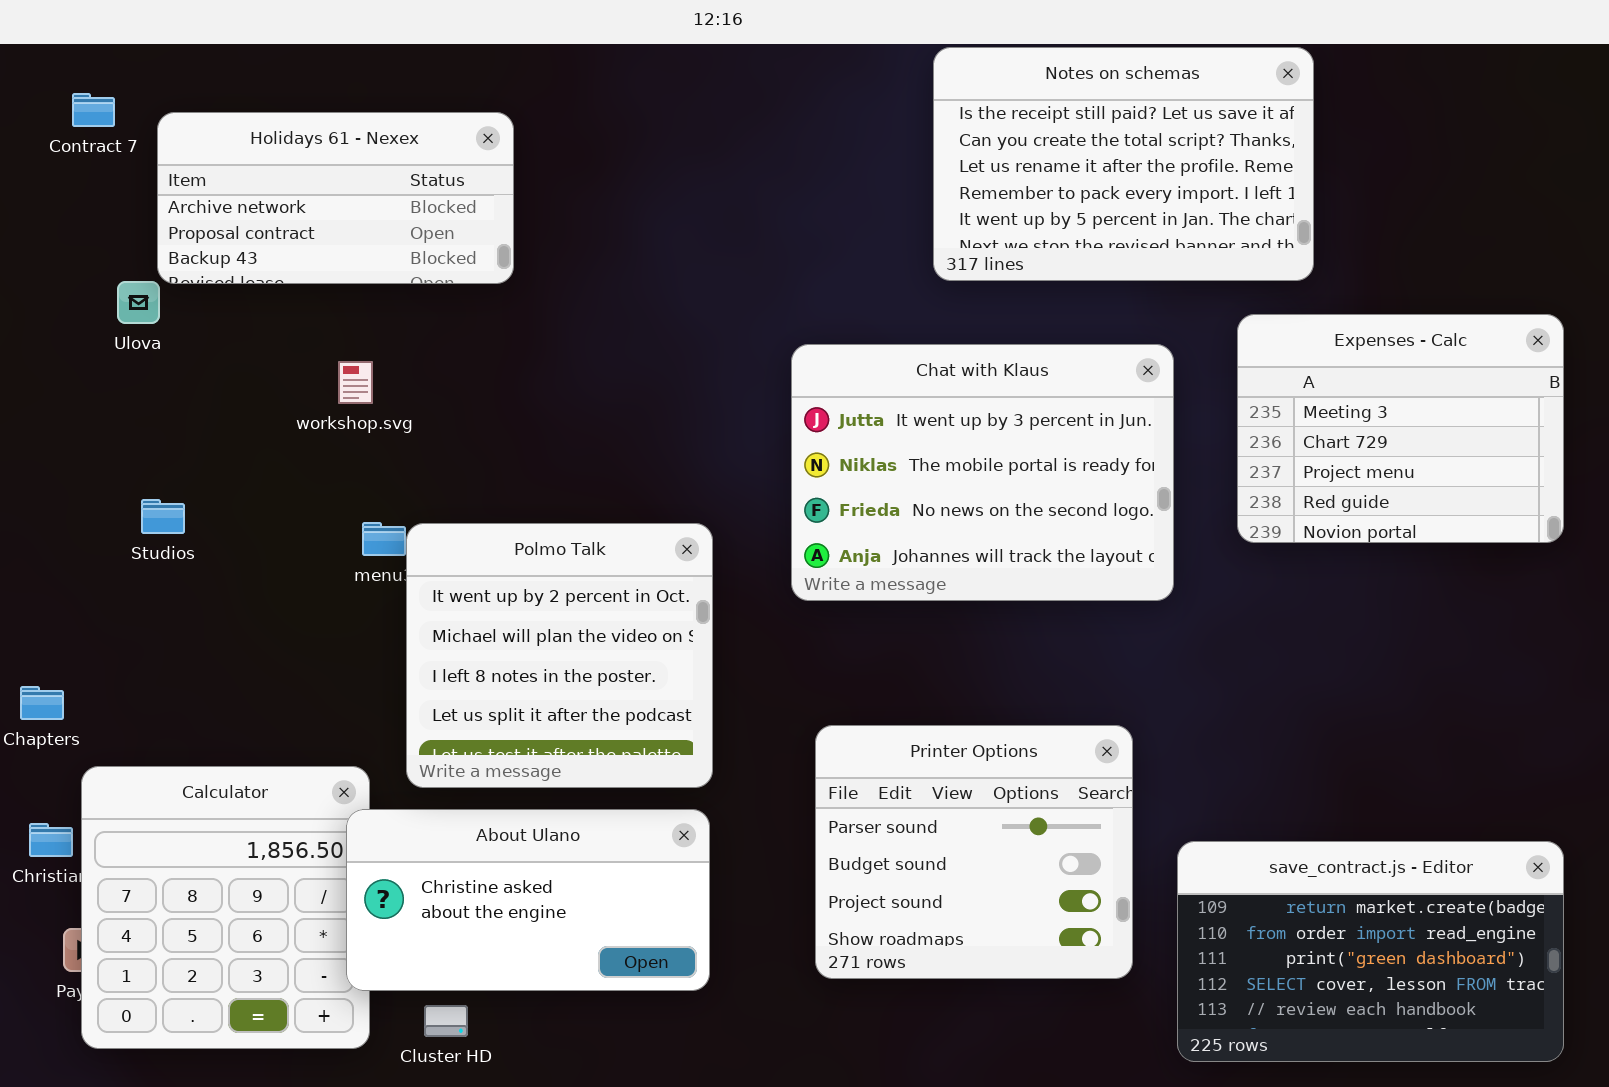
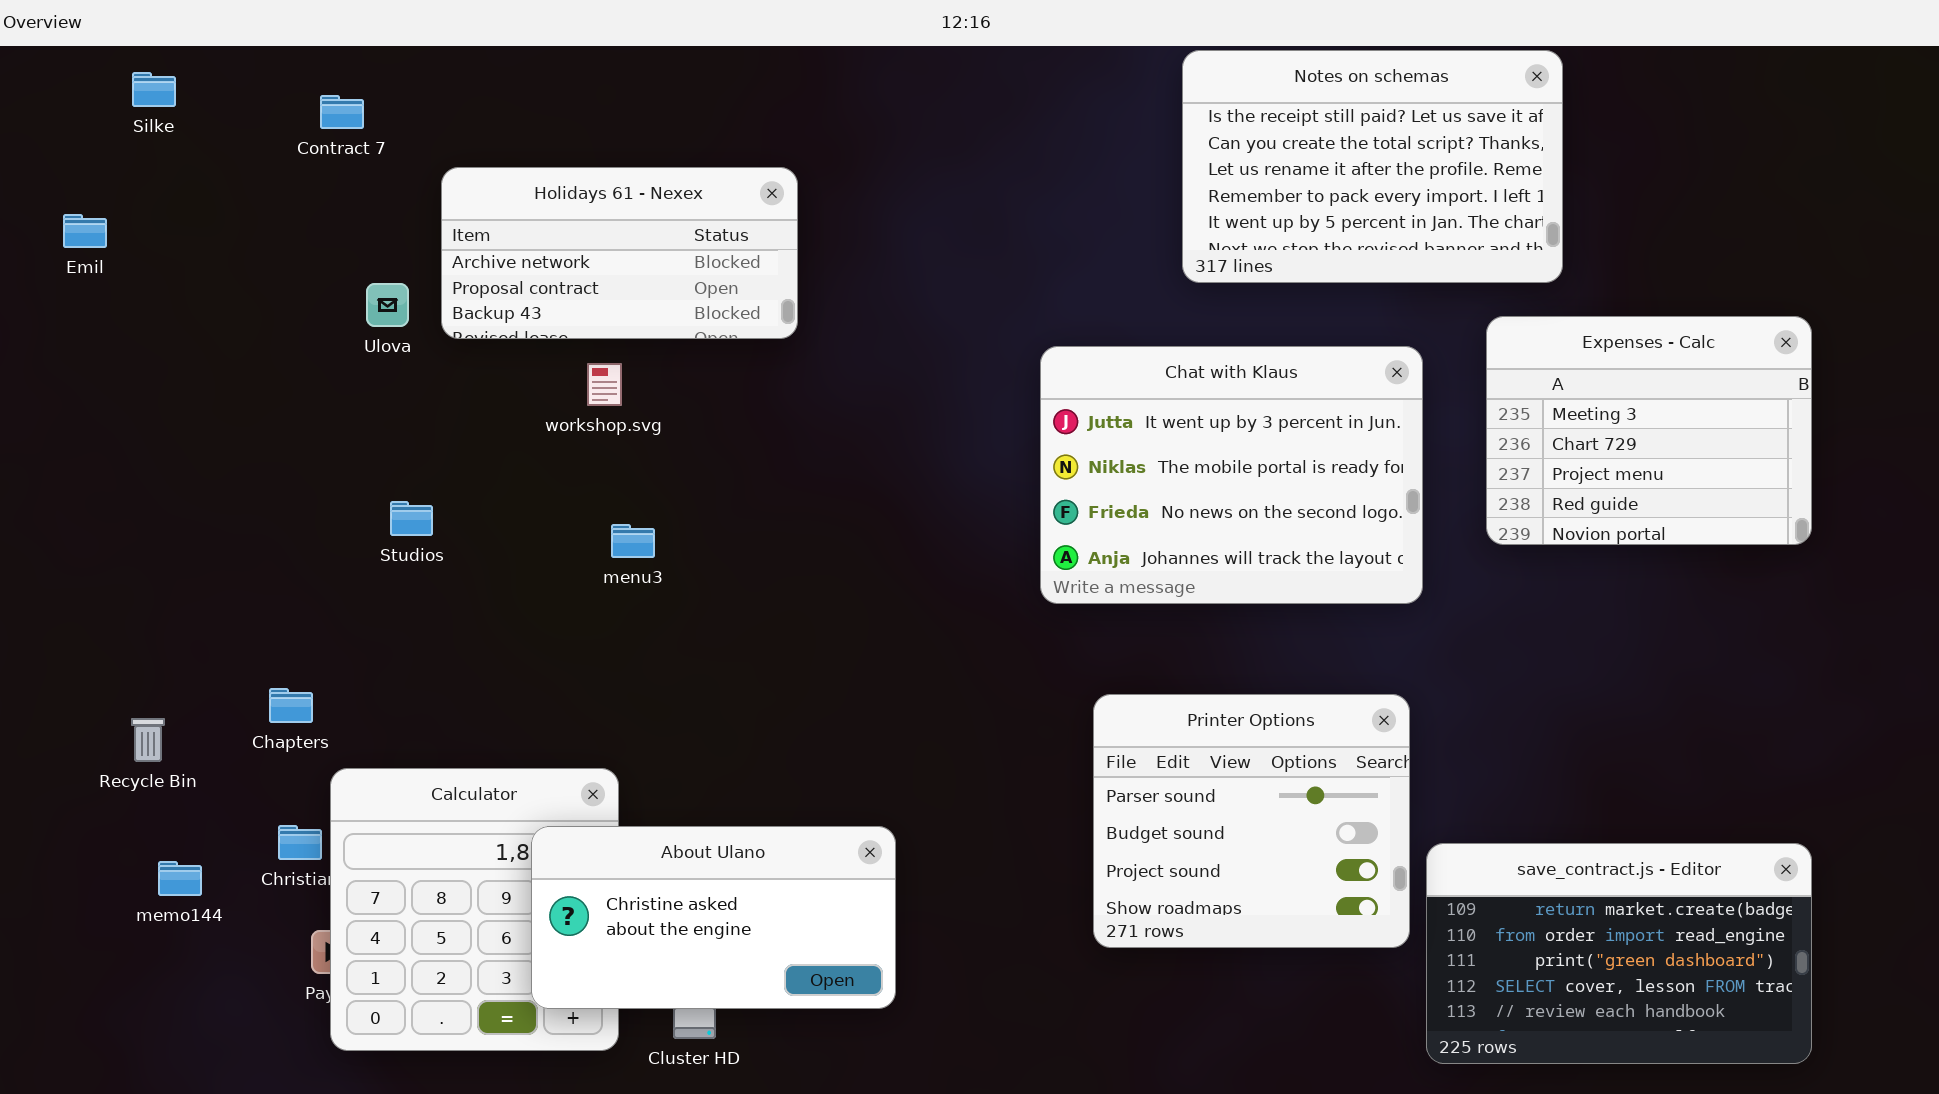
Holidays 61 - Nexex: [157,112,514,284] -> [441,167,798,339], moved
Polmo Talk: [406,523,713,788] -> none, closed
Printer Options: [815,725,1133,979] -> [1093,694,1410,948], moved
About Ulano: [346,809,710,991] -> [531,826,896,1009], moved

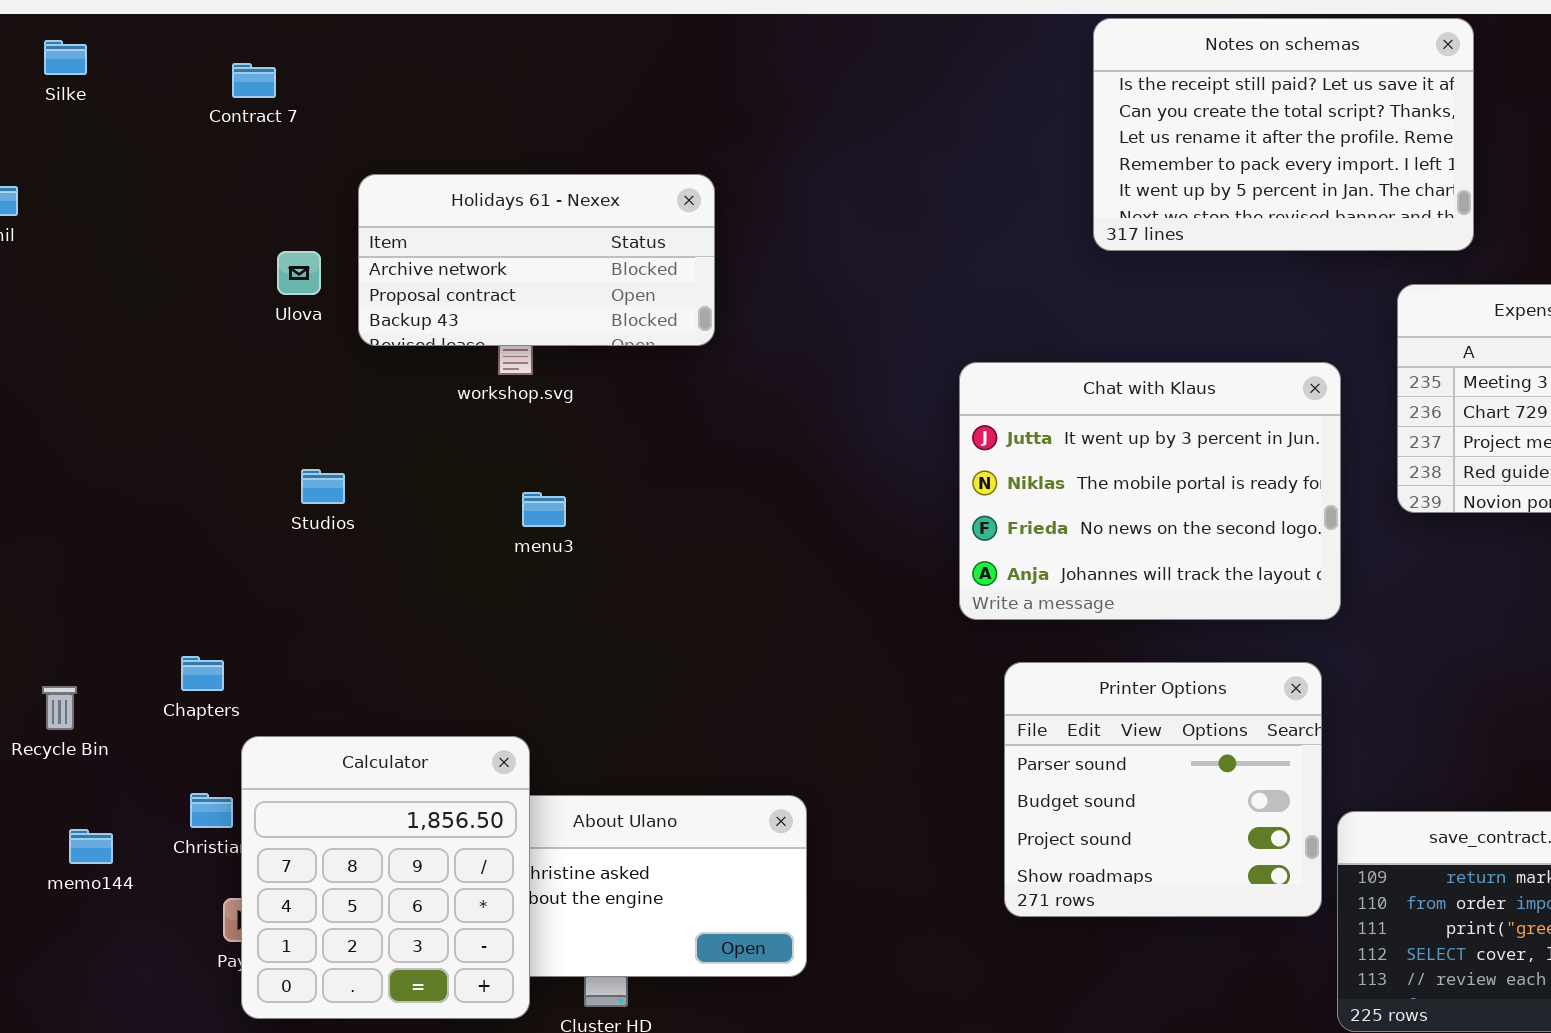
Holidays 61 - Nexex: [441,167,798,339] -> [358,174,715,346], moved
Chat with Klaus: [1040,346,1423,604] -> [959,362,1341,620], moved
Calculator: [330,768,619,1051] -> [241,736,530,1019], raised

